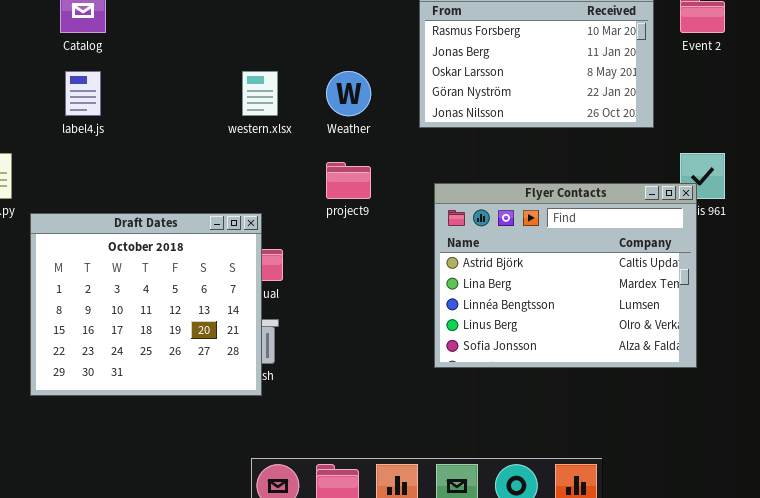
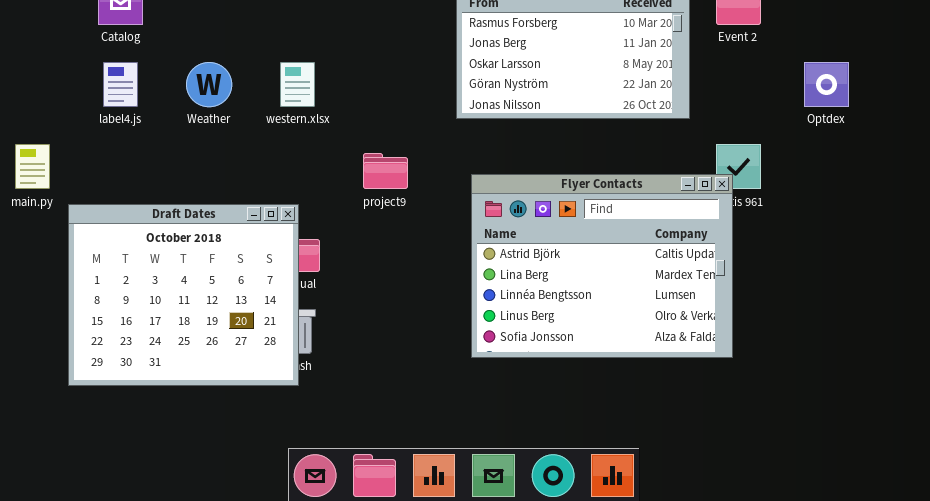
Weather: [326,71,371,116] -> [186,62,232,107], moved

